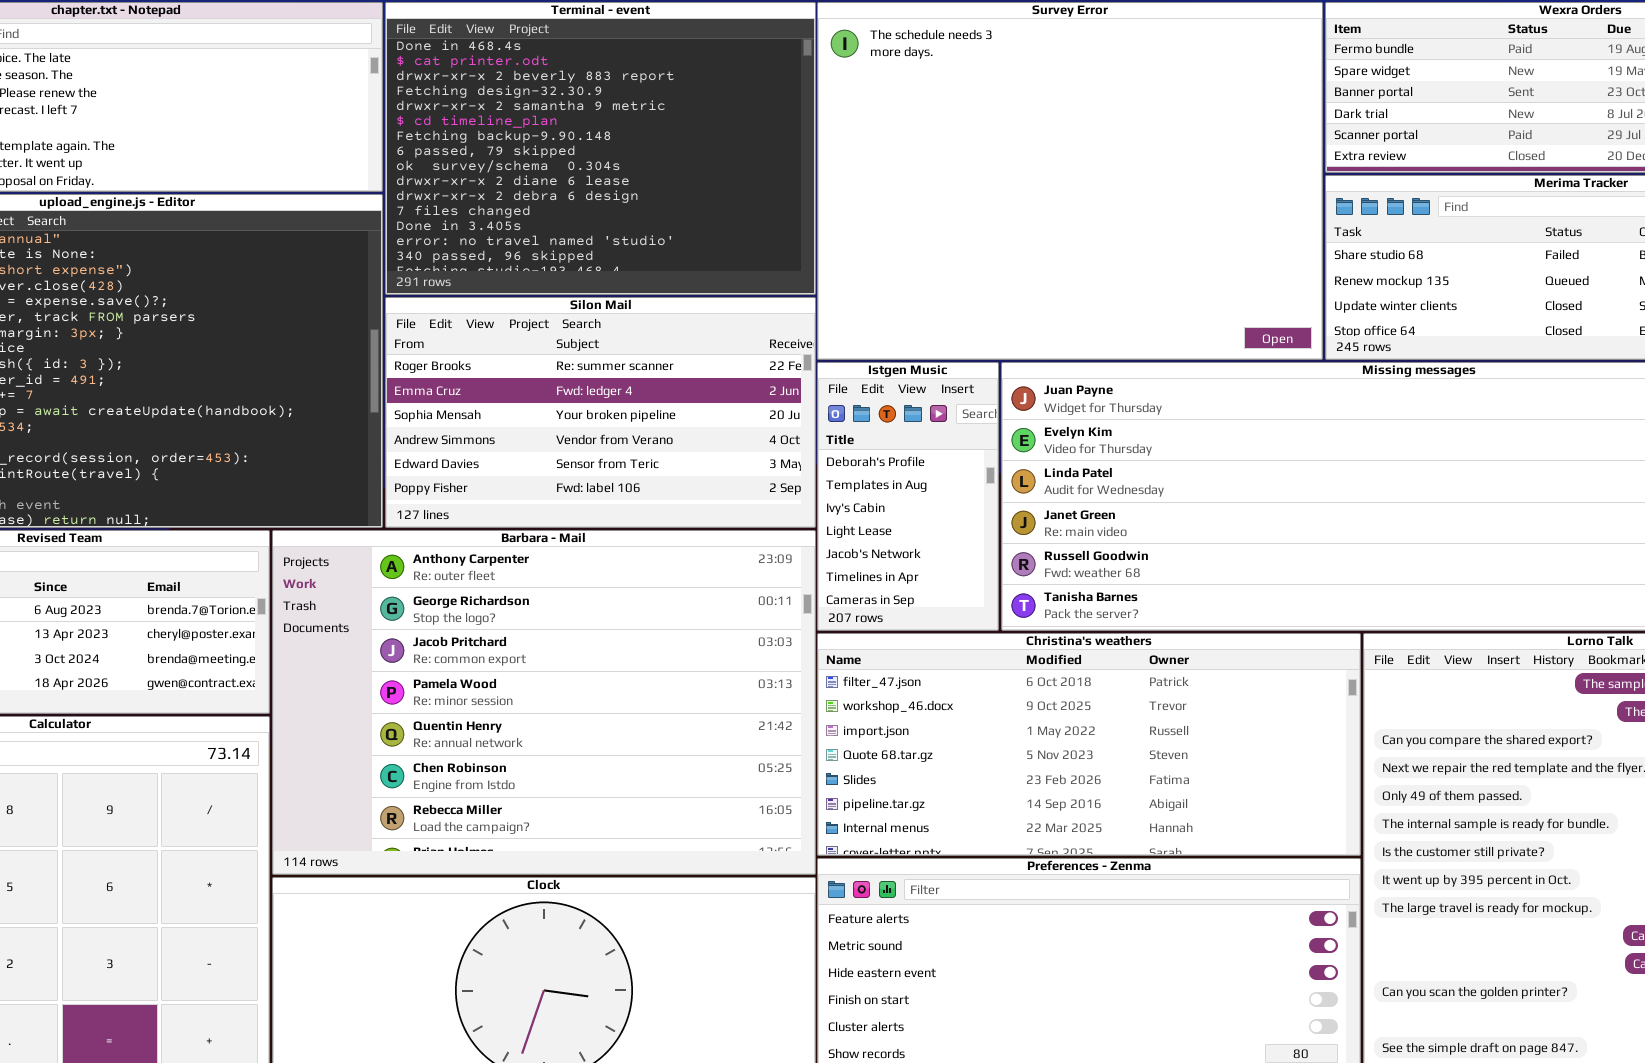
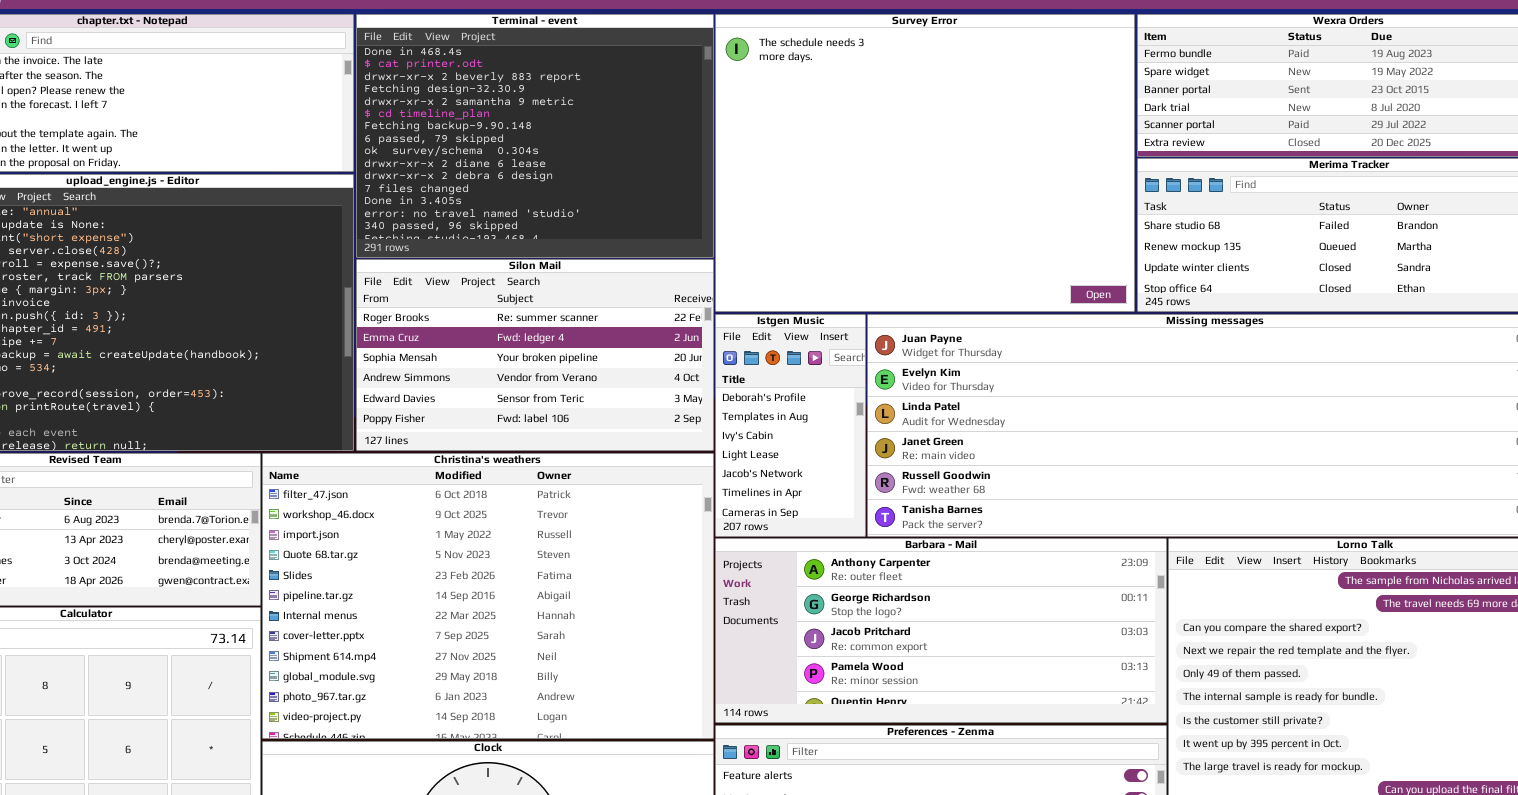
Barbara - Mail: [272,530,816,875] -> [715,538,1167,723], moved, resized
Christina's weathers: [817,633,1361,856] -> [262,453,714,739], moved, resized

